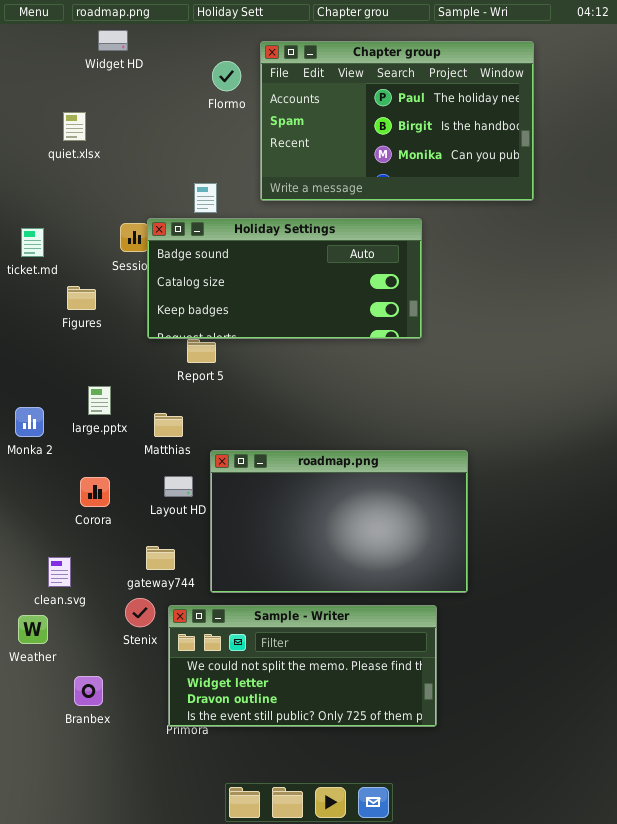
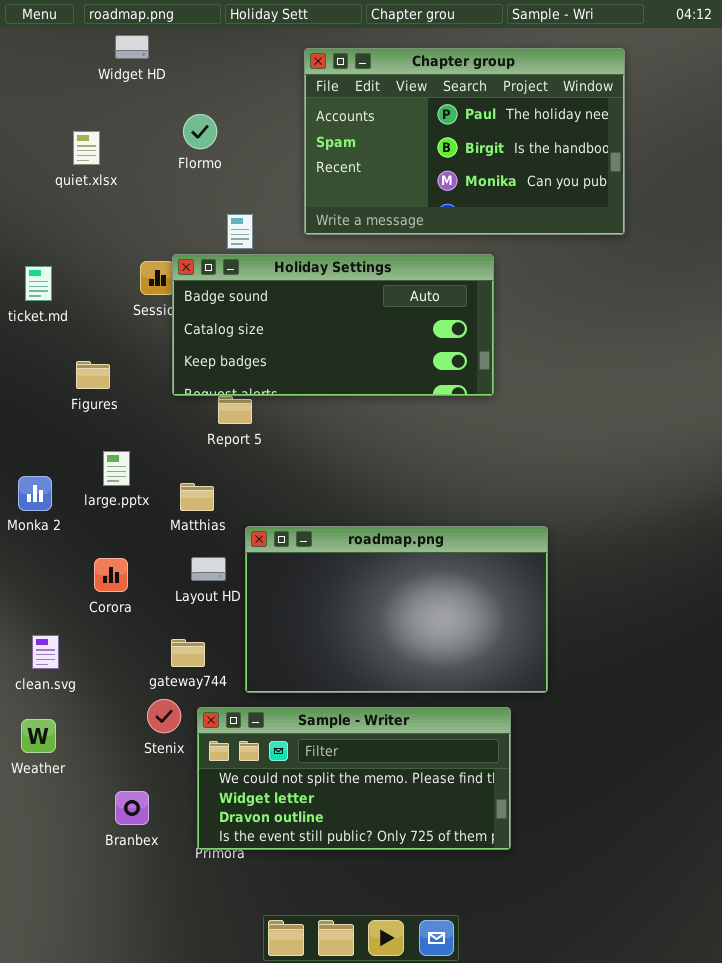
Flormo: [212,61,241,91] -> [183,114,217,149], moved
Figures: [67,286,96,310] -> [76,361,110,389], moved
clean.svg: [48,557,71,587] -> [32,635,59,669], moved
Branbex: [74,676,103,706] -> [115,791,149,825], moved

